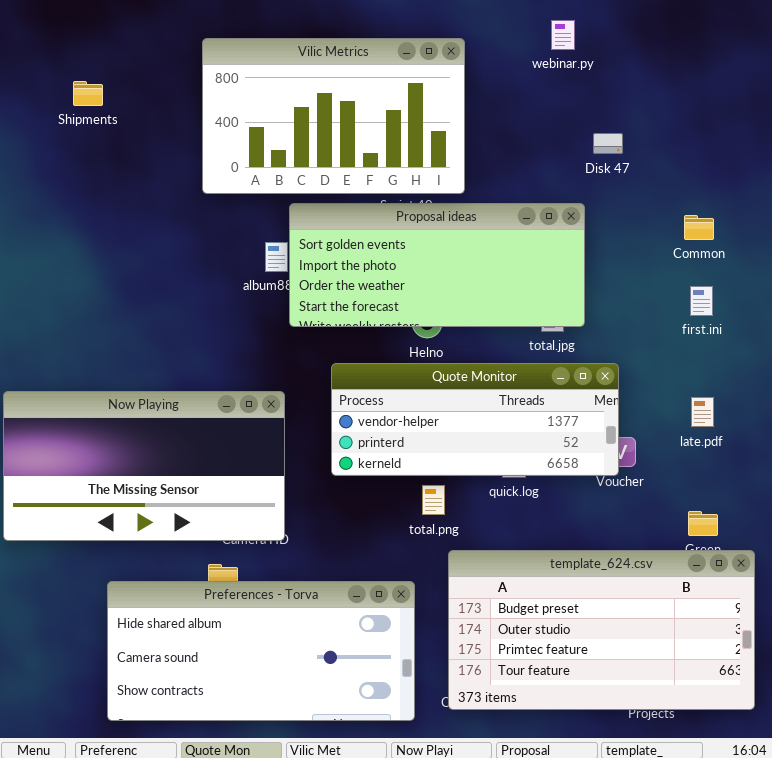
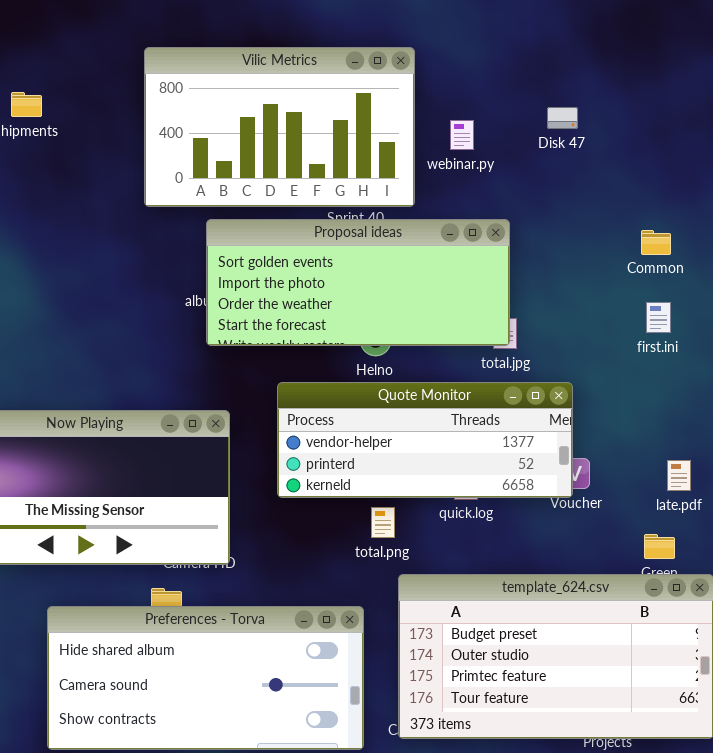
webinar.py: [551,20,575,50] -> [450,120,474,150], moved
Disk 47: [593,133,623,154] -> [547,107,578,129], moved
Proposal ideas: [289,203,585,327] -> [206,219,510,346], moved
late.pdf: [691,397,714,427] -> [667,460,691,491], moved

